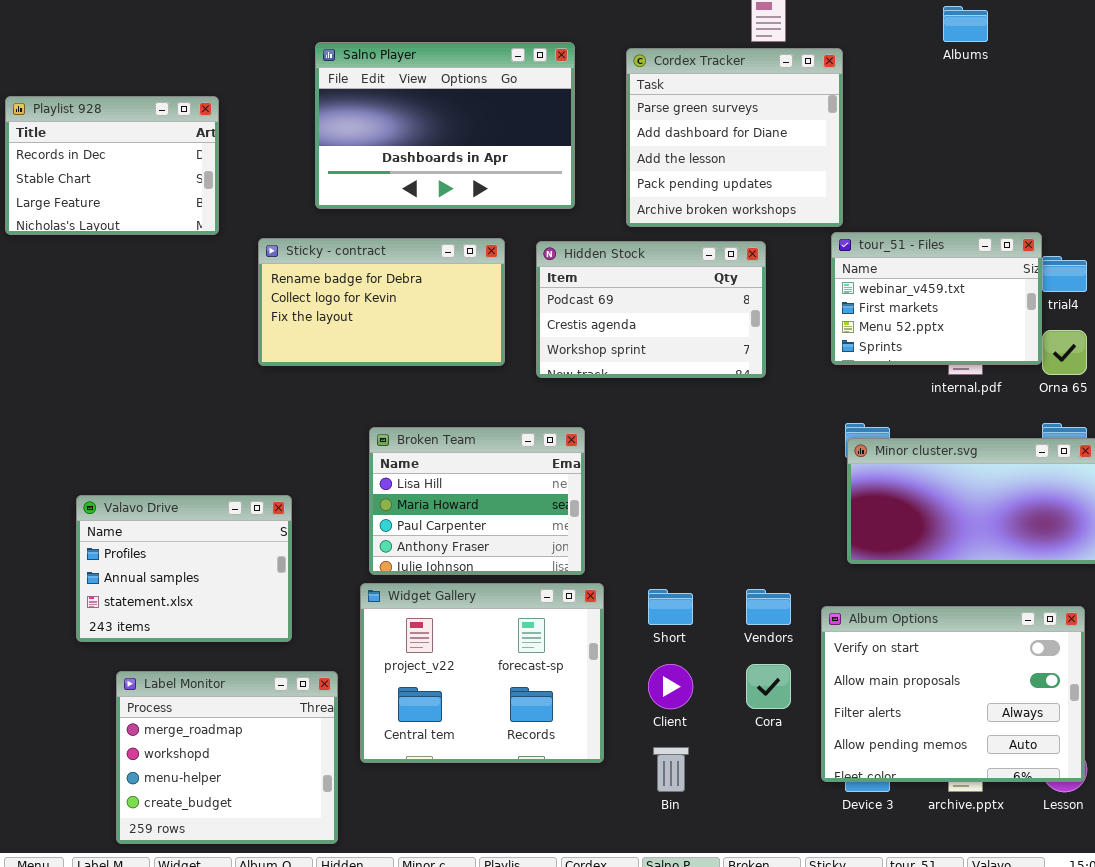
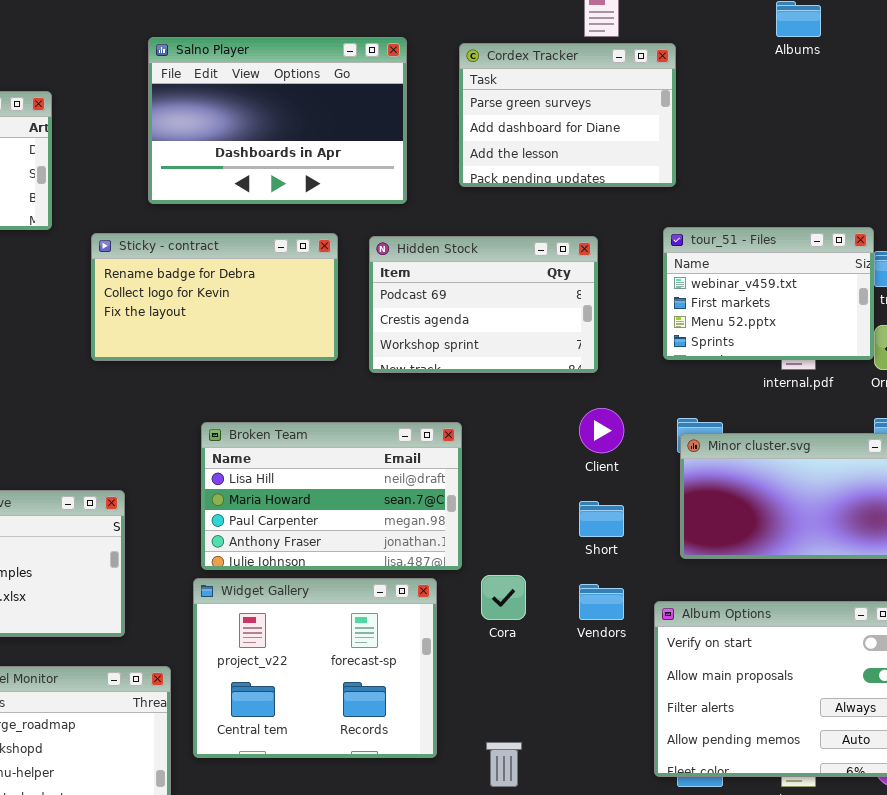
Cordex Tracker: [626,48,843,227] -> [459,43,676,187], resized
Broken Team: [369,427,585,575] -> [201,422,462,570], resized
Short: [648,589,693,625] -> [579,501,624,537], moved
Client: [648,664,693,709] -> [579,408,624,453], moved
Cora: [746,664,791,709] -> [481,575,526,620], moved

